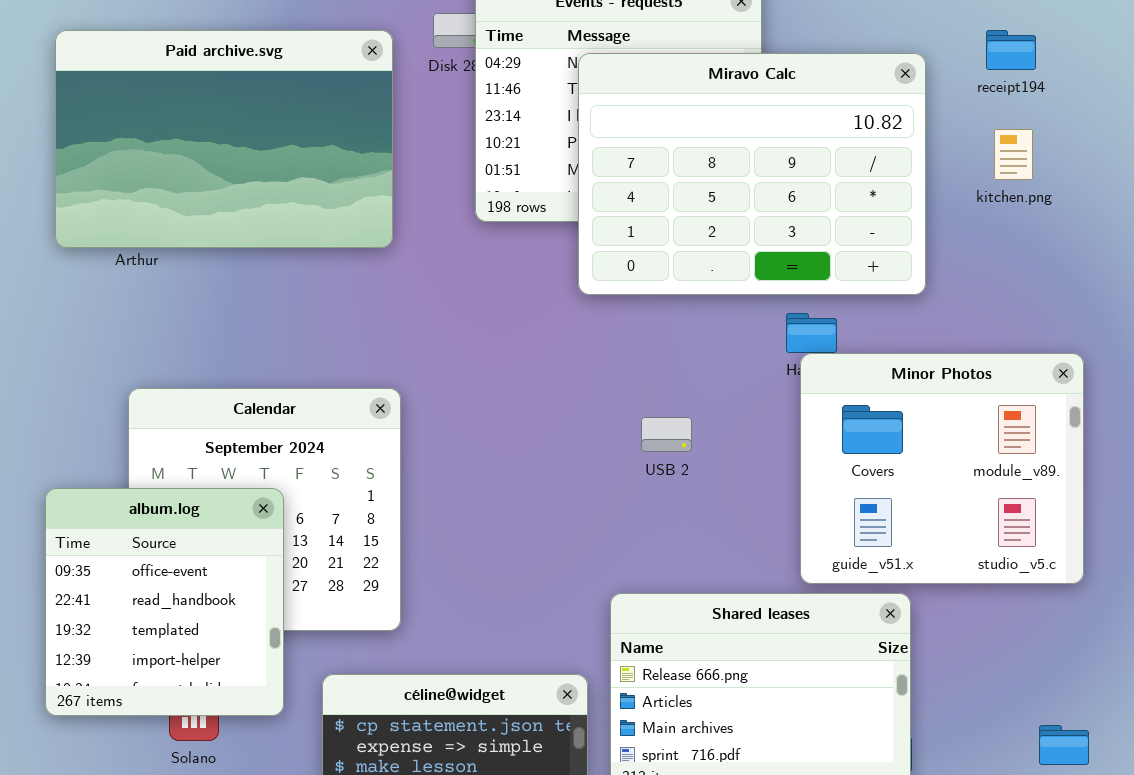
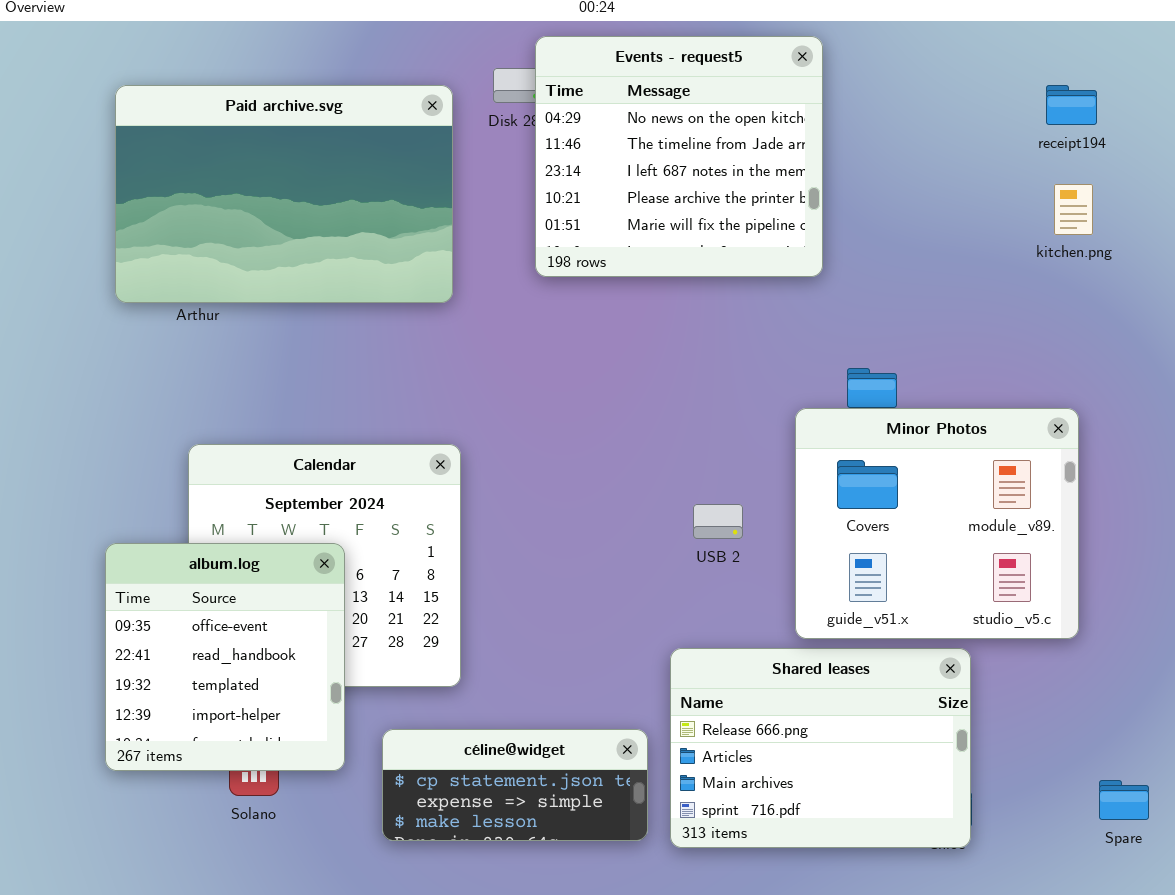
Miravo Calc: [578,53,926,295] -> none, closed
Minor Photos: [800,353,1084,584] -> [795,408,1079,639], moved
USB 2: [641,417,692,452] -> [693,504,743,539], moved

